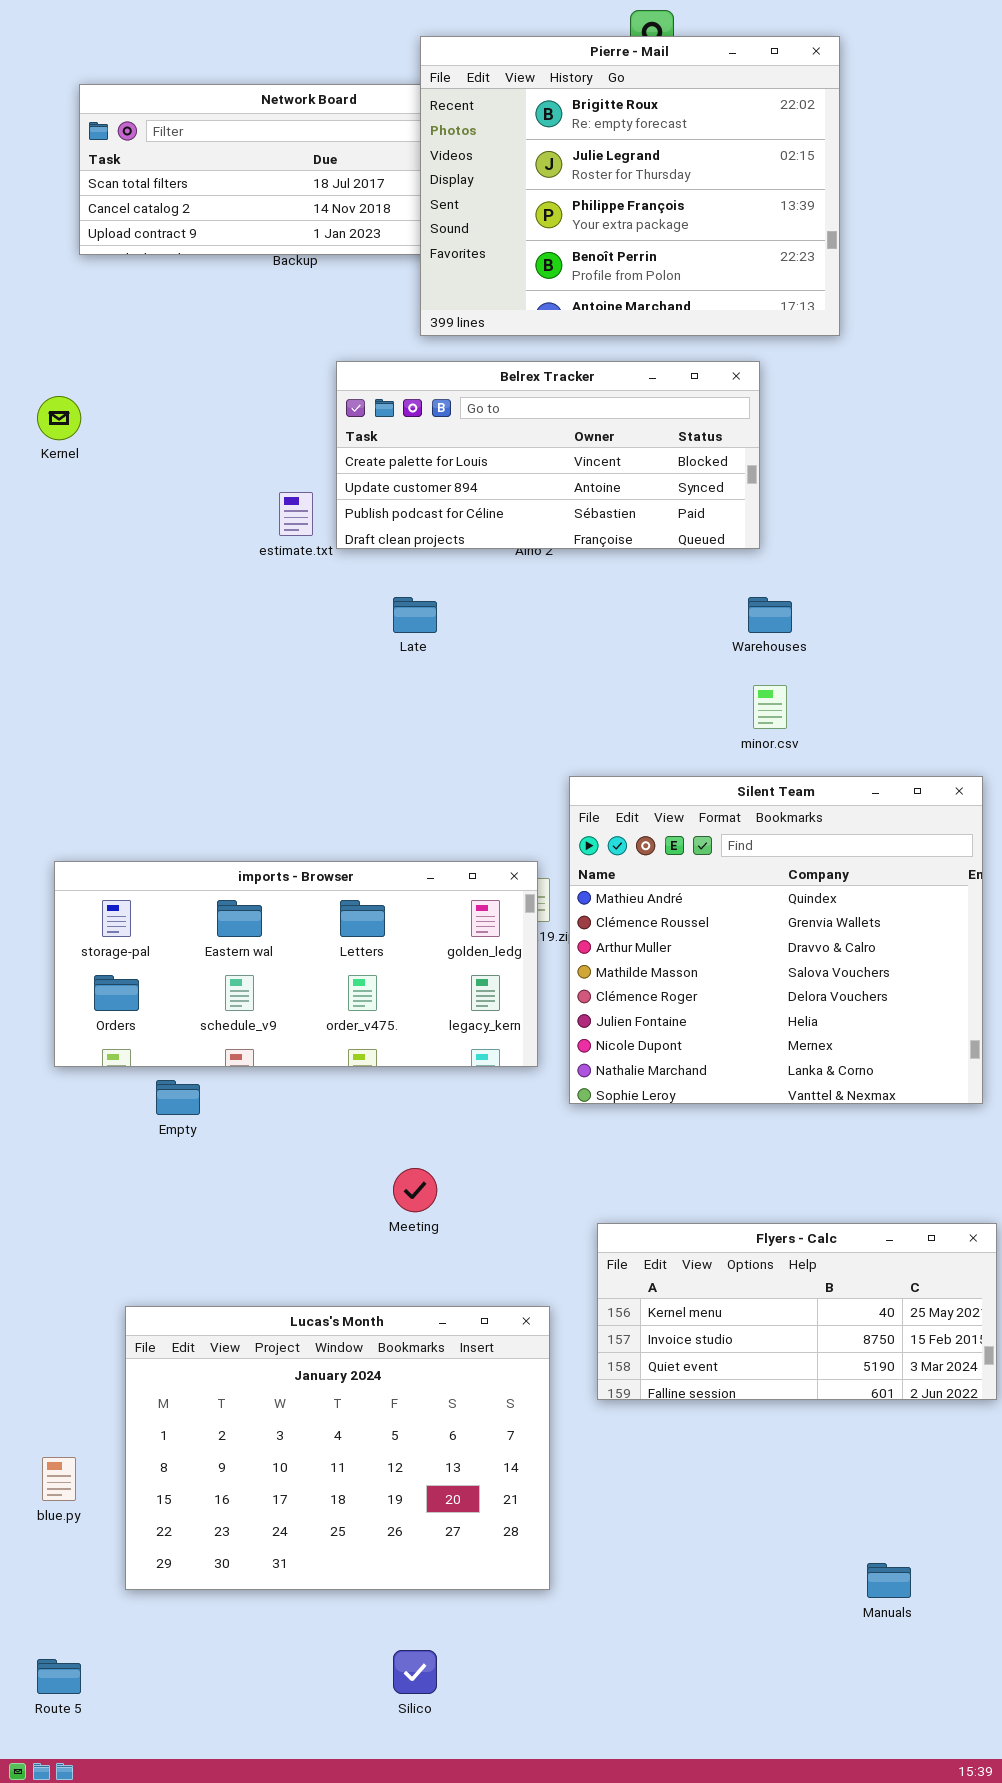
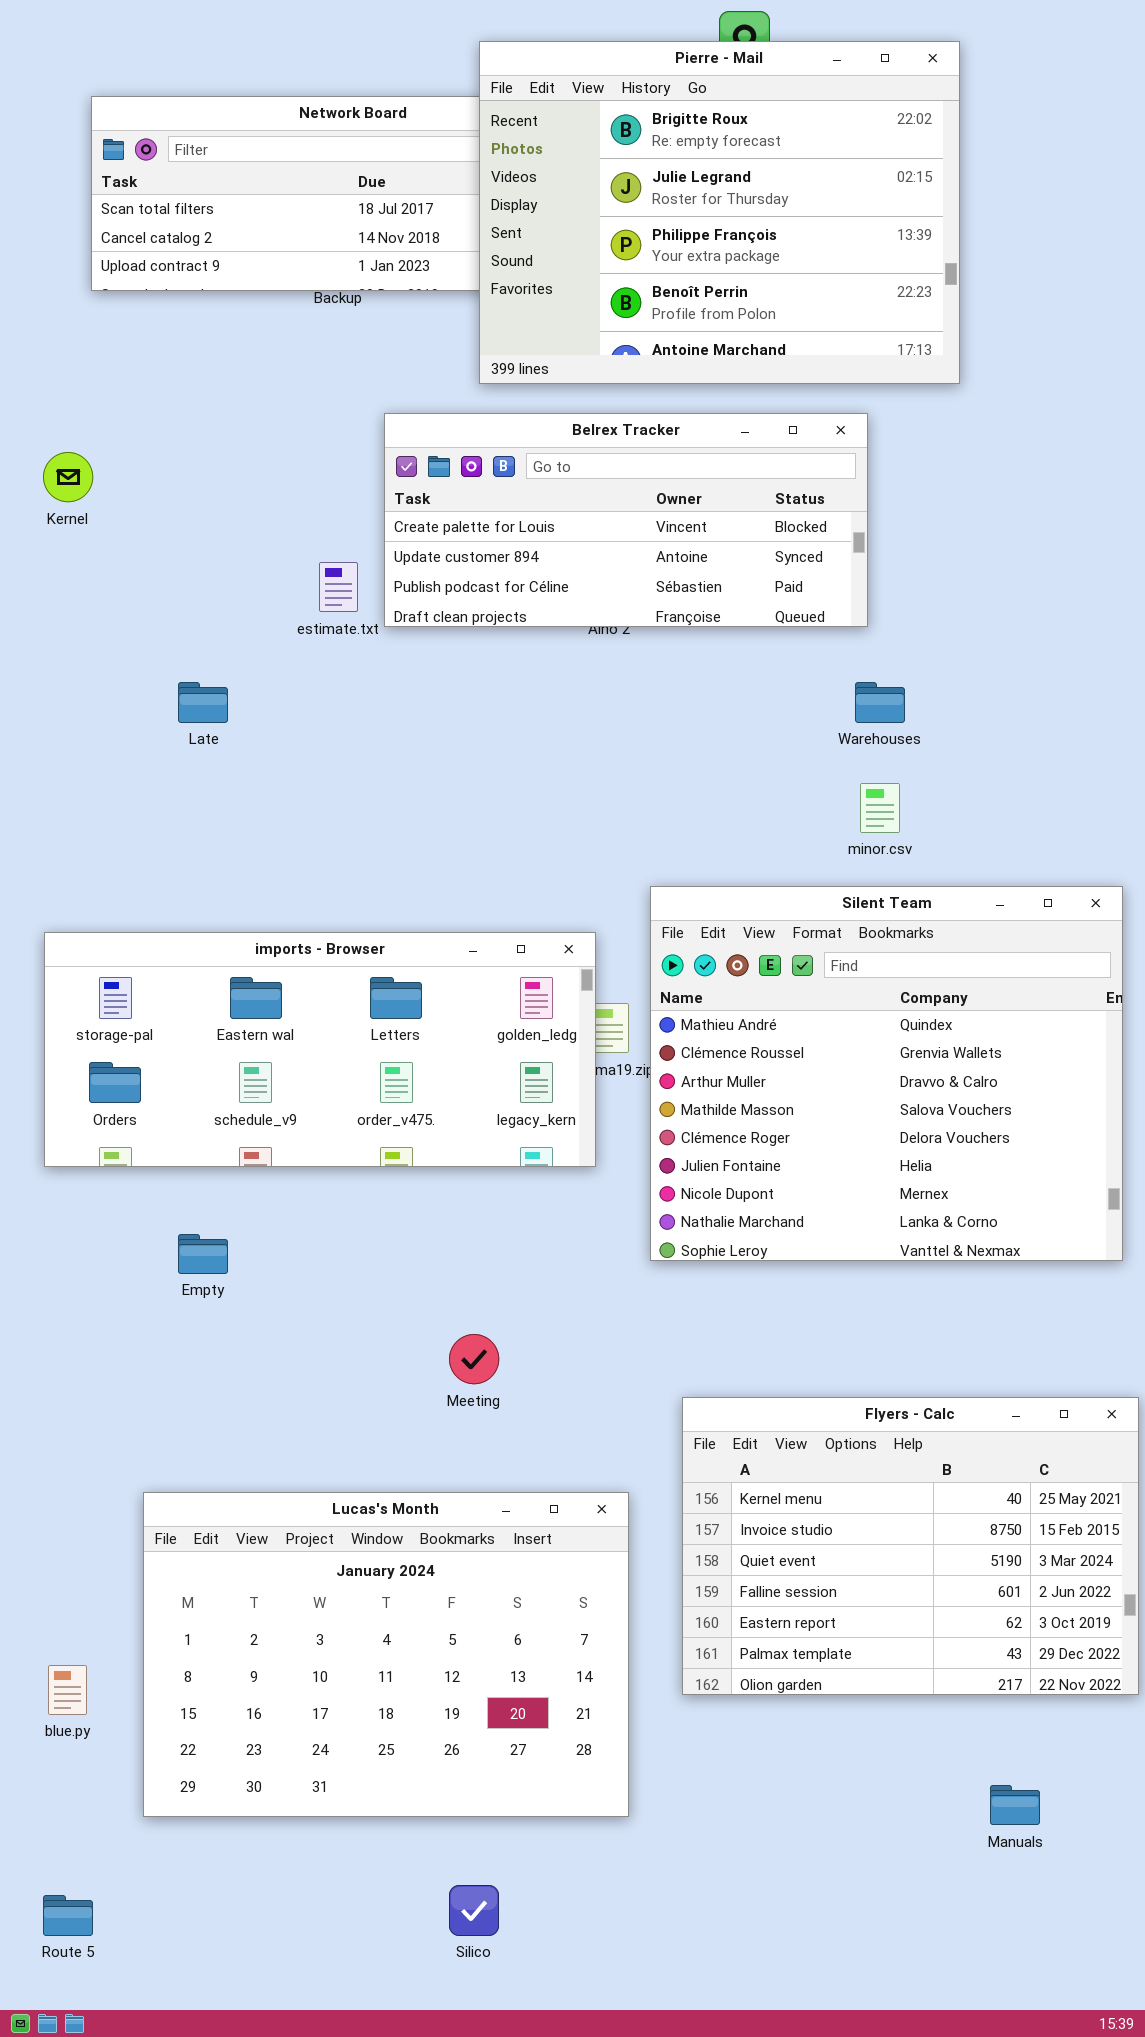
Late: [393,597,437,633] -> [178,682,228,723], moved
imports - Browser: [54,861,538,1067] -> [44,932,596,1167], moved
Flyers - Calc: [597,1223,997,1400] -> [682,1397,1139,1695], resized

